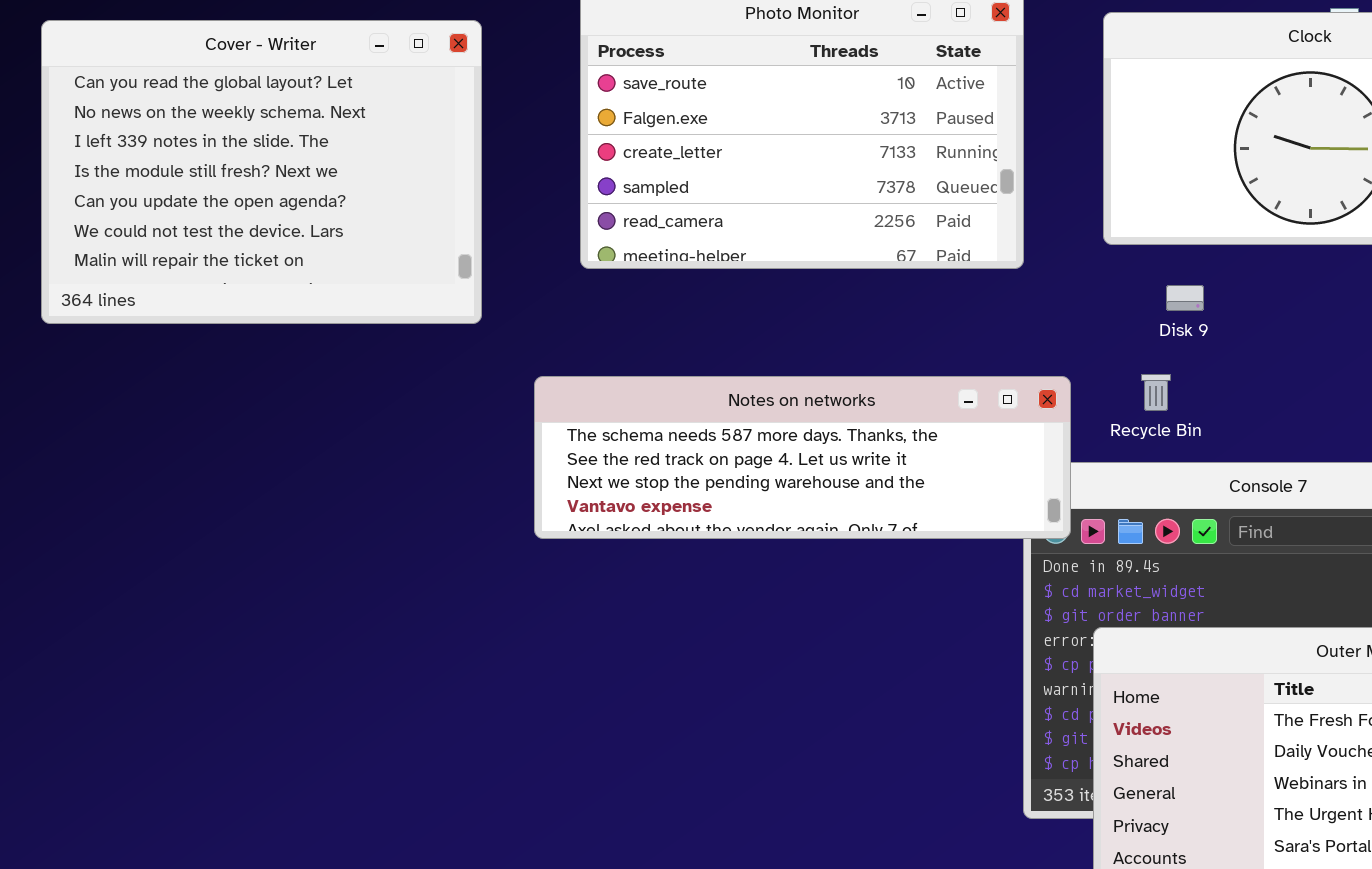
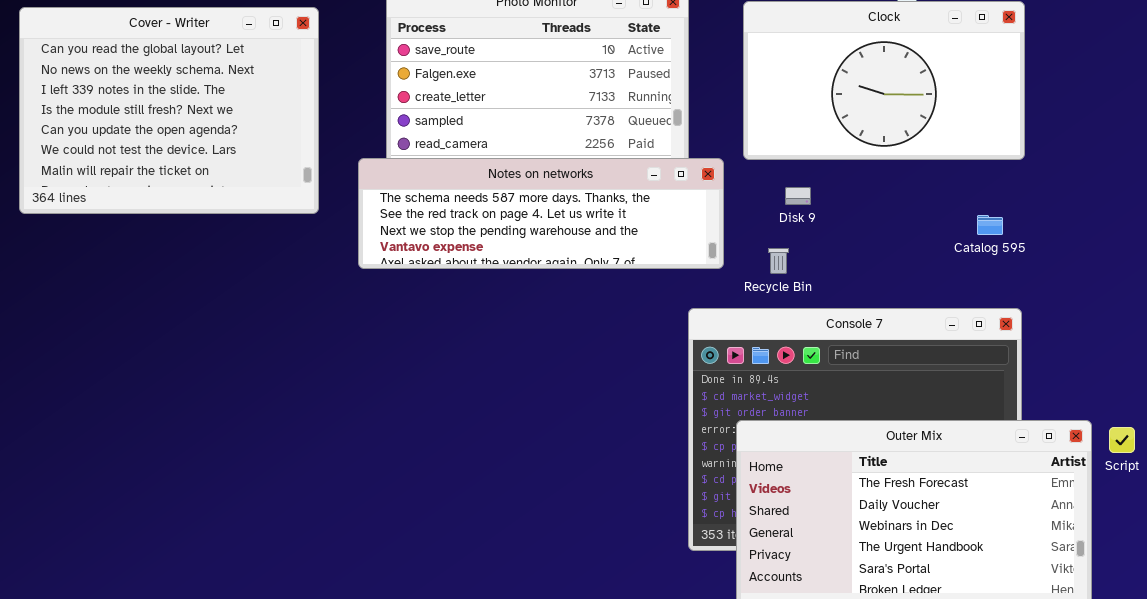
Notes on networks: [534,376,1071,539] -> [358,158,724,269], moved

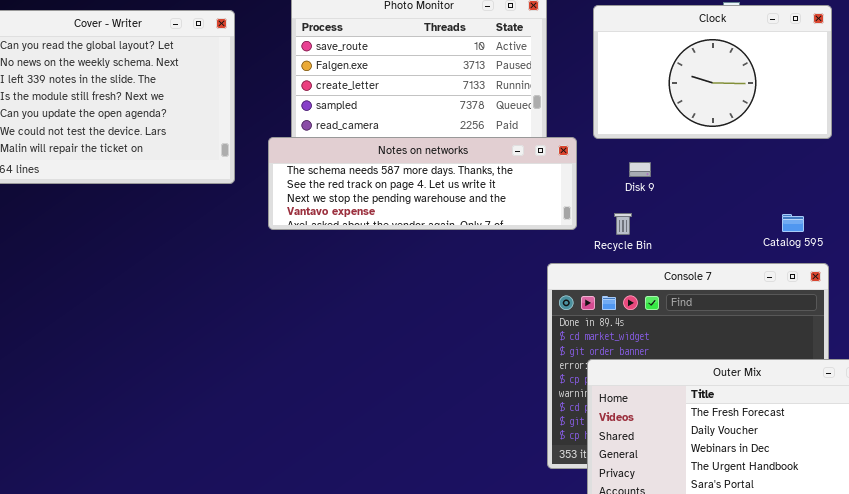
Catalog 595: [977,215,1003,235] -> [782,214,804,232], moved

